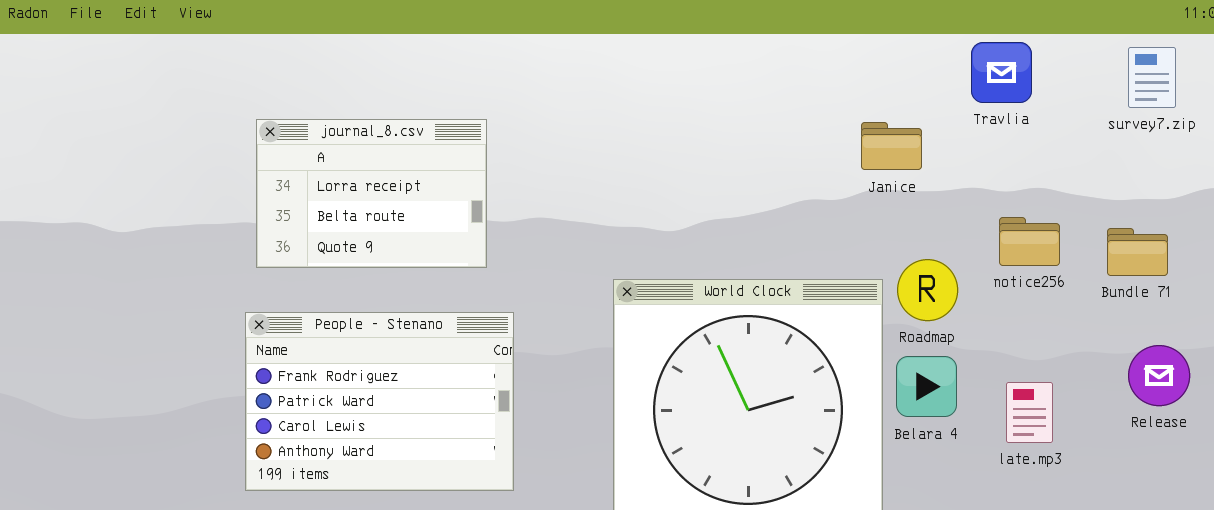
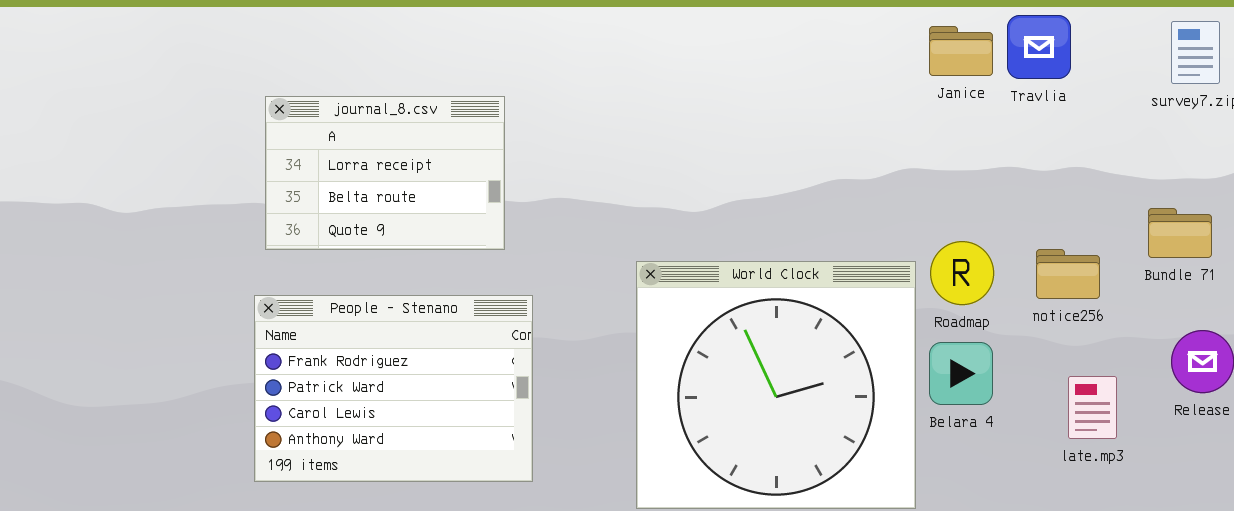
Janice: [861,122,922,170] -> [929,26,993,76], moved
notice256: [999,217,1060,266] -> [1036,249,1100,299], moved
late.mp3: [1006,382,1053,443] -> [1068,376,1117,439], moved

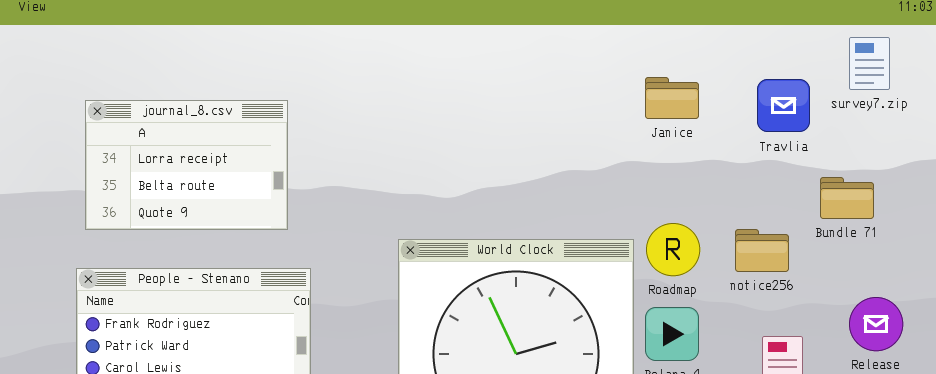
Travlia: [1007,15,1071,79] -> [757,79,810,132], moved
Janice: [929,26,993,76] -> [645,77,699,119], moved
Bundle 71: [1148,208,1212,258] -> [820,177,874,219], moved

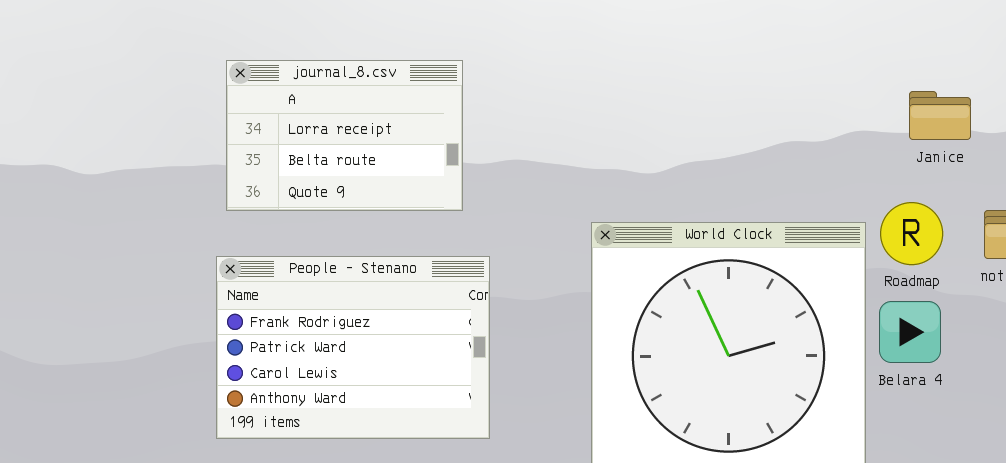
Janice: [645,77,699,119] -> [909,91,971,140], moved

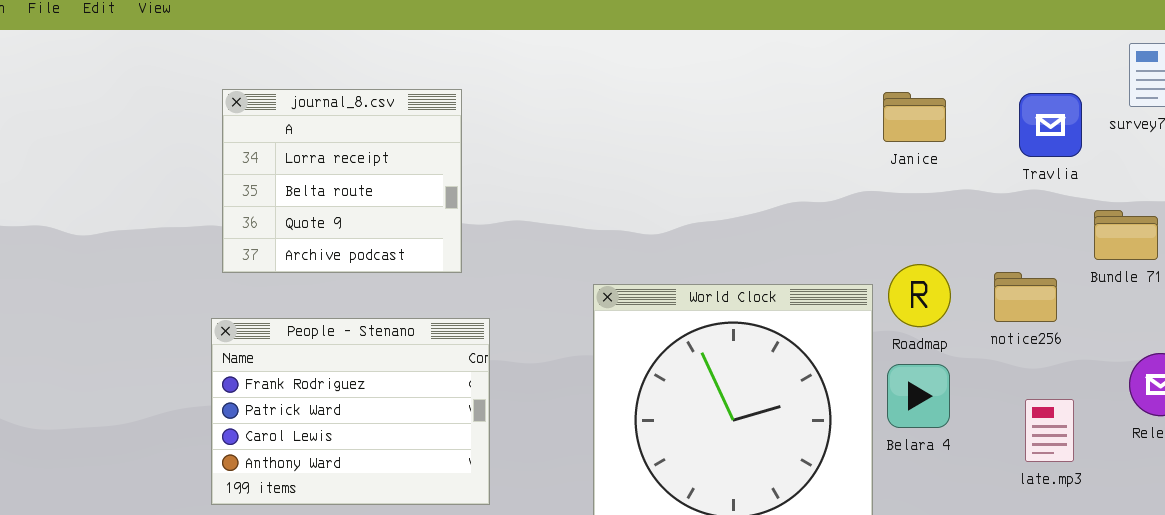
journal_8.csv: [226,60,463,211] -> [222,89,462,273], resized
Janice: [909,91,971,140] -> [883,92,946,142], moved

